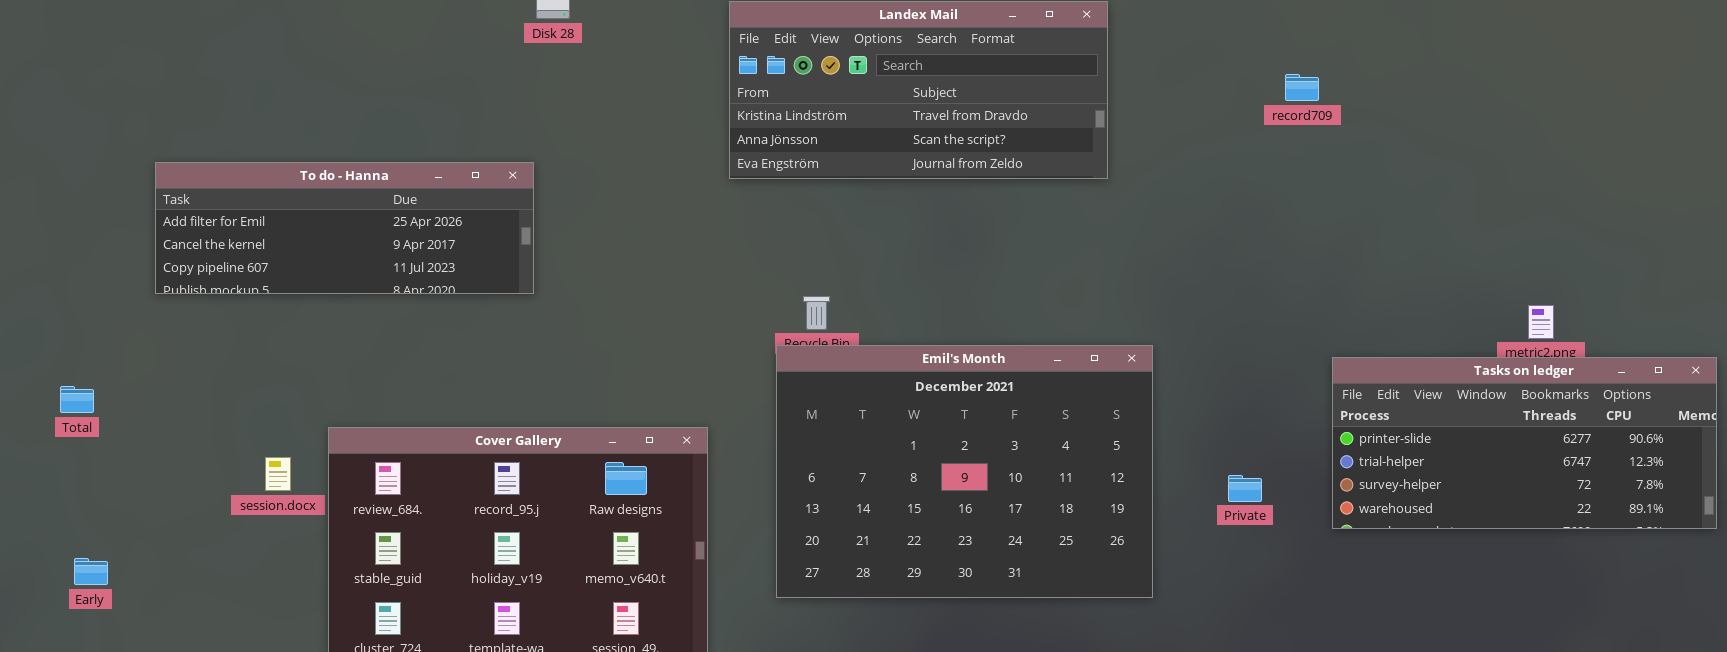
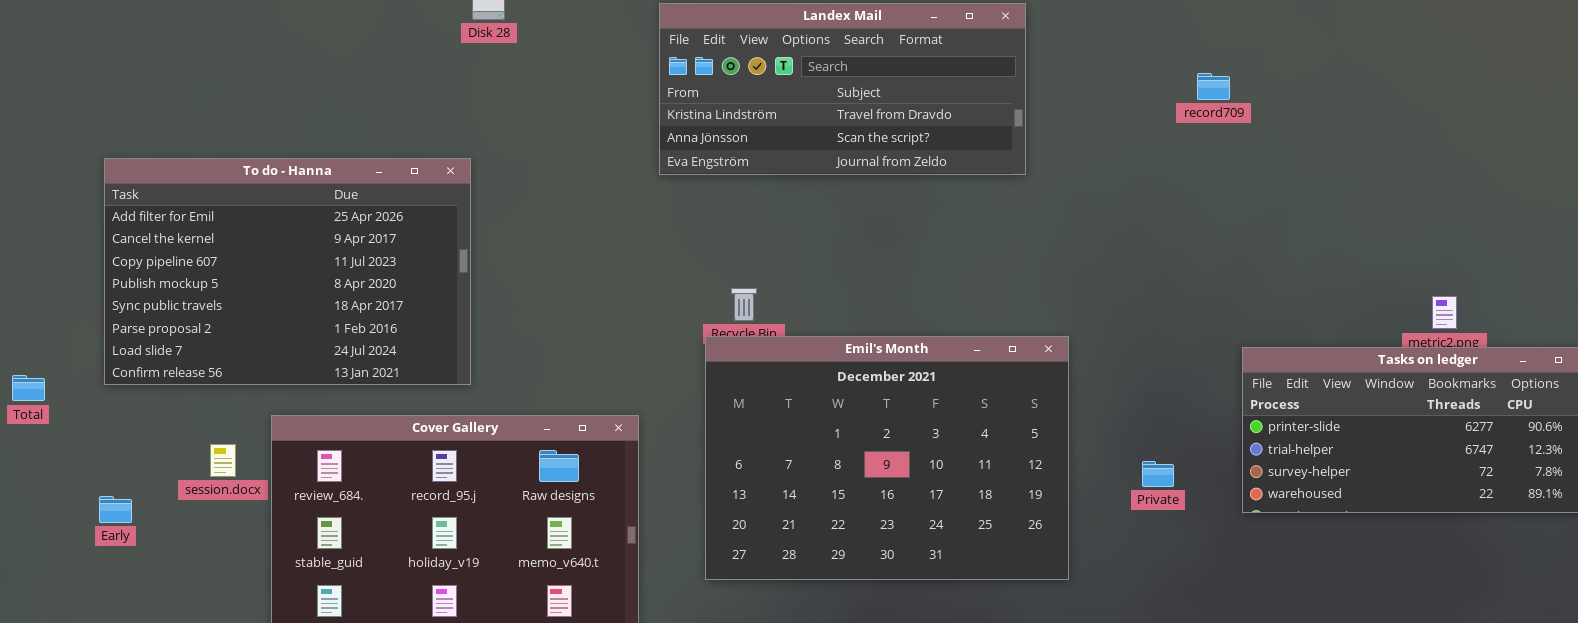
To do - Hanna: [155,162,534,294] -> [104,158,471,385], resized
Early: [74,558,108,585] -> [99,496,132,523], moved

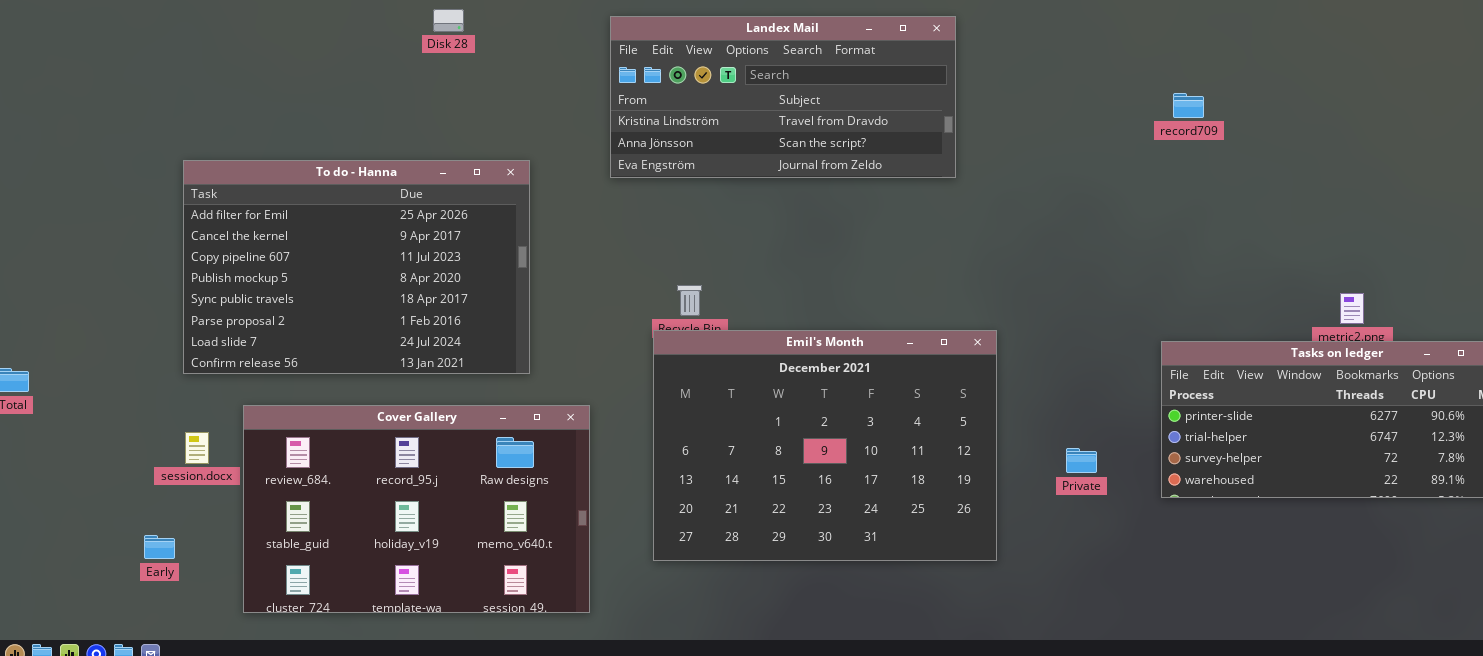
record709: [1197,73,1230,100] -> [1173,93,1204,118], moved
To do - Hanna: [104,158,471,385] -> [183,160,530,374], moved
Early: [99,496,132,523] -> [144,535,175,559], moved

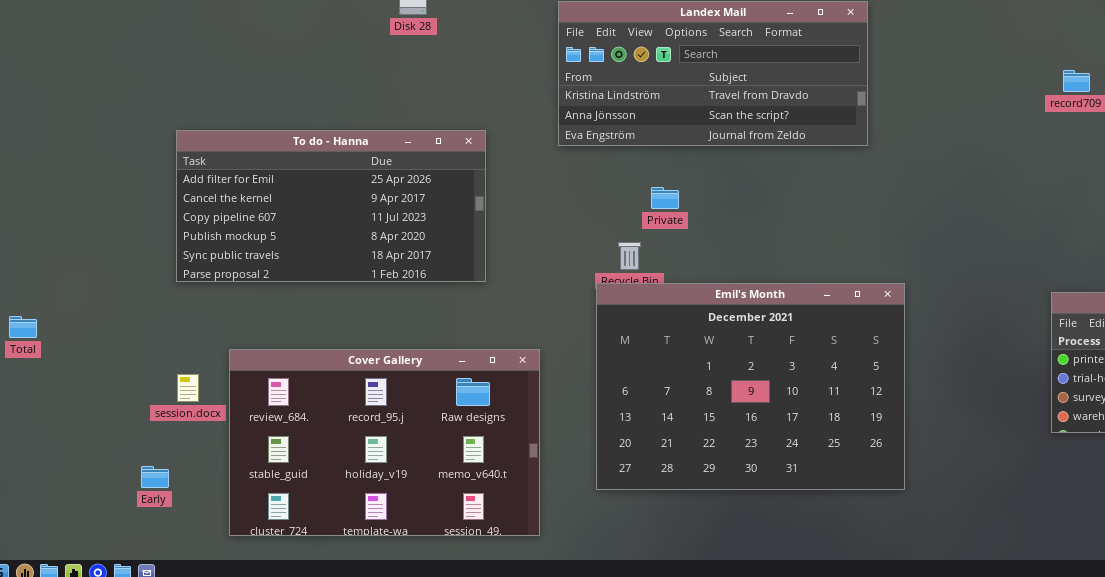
To do - Hanna: [183,160,530,374] -> [176,130,486,282], resized
Private: [1066,448,1097,473] -> [651,187,679,209], moved

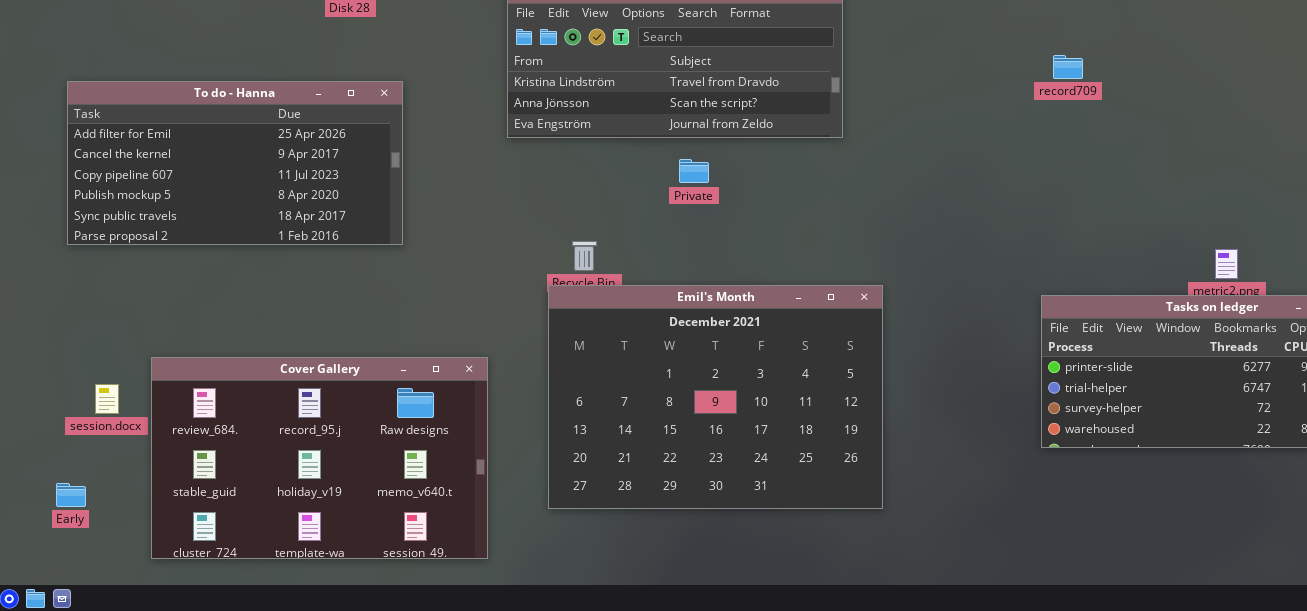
To do - Hanna: [176,130,486,282] -> [67,81,403,245], moved
Private: [651,187,679,209] -> [679,159,709,183], moved

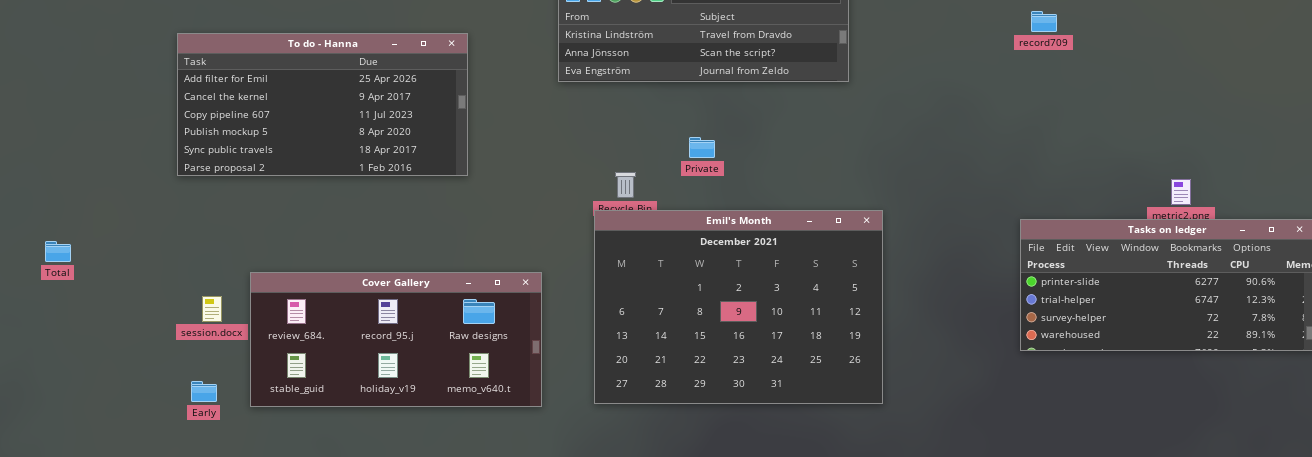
Private: [679,159,709,183] -> [689,137,715,158], moved
Cover Gallery: [151,357,488,559] -> [250,272,542,407], resized
Early: [56,483,86,507] -> [191,381,217,402], moved

